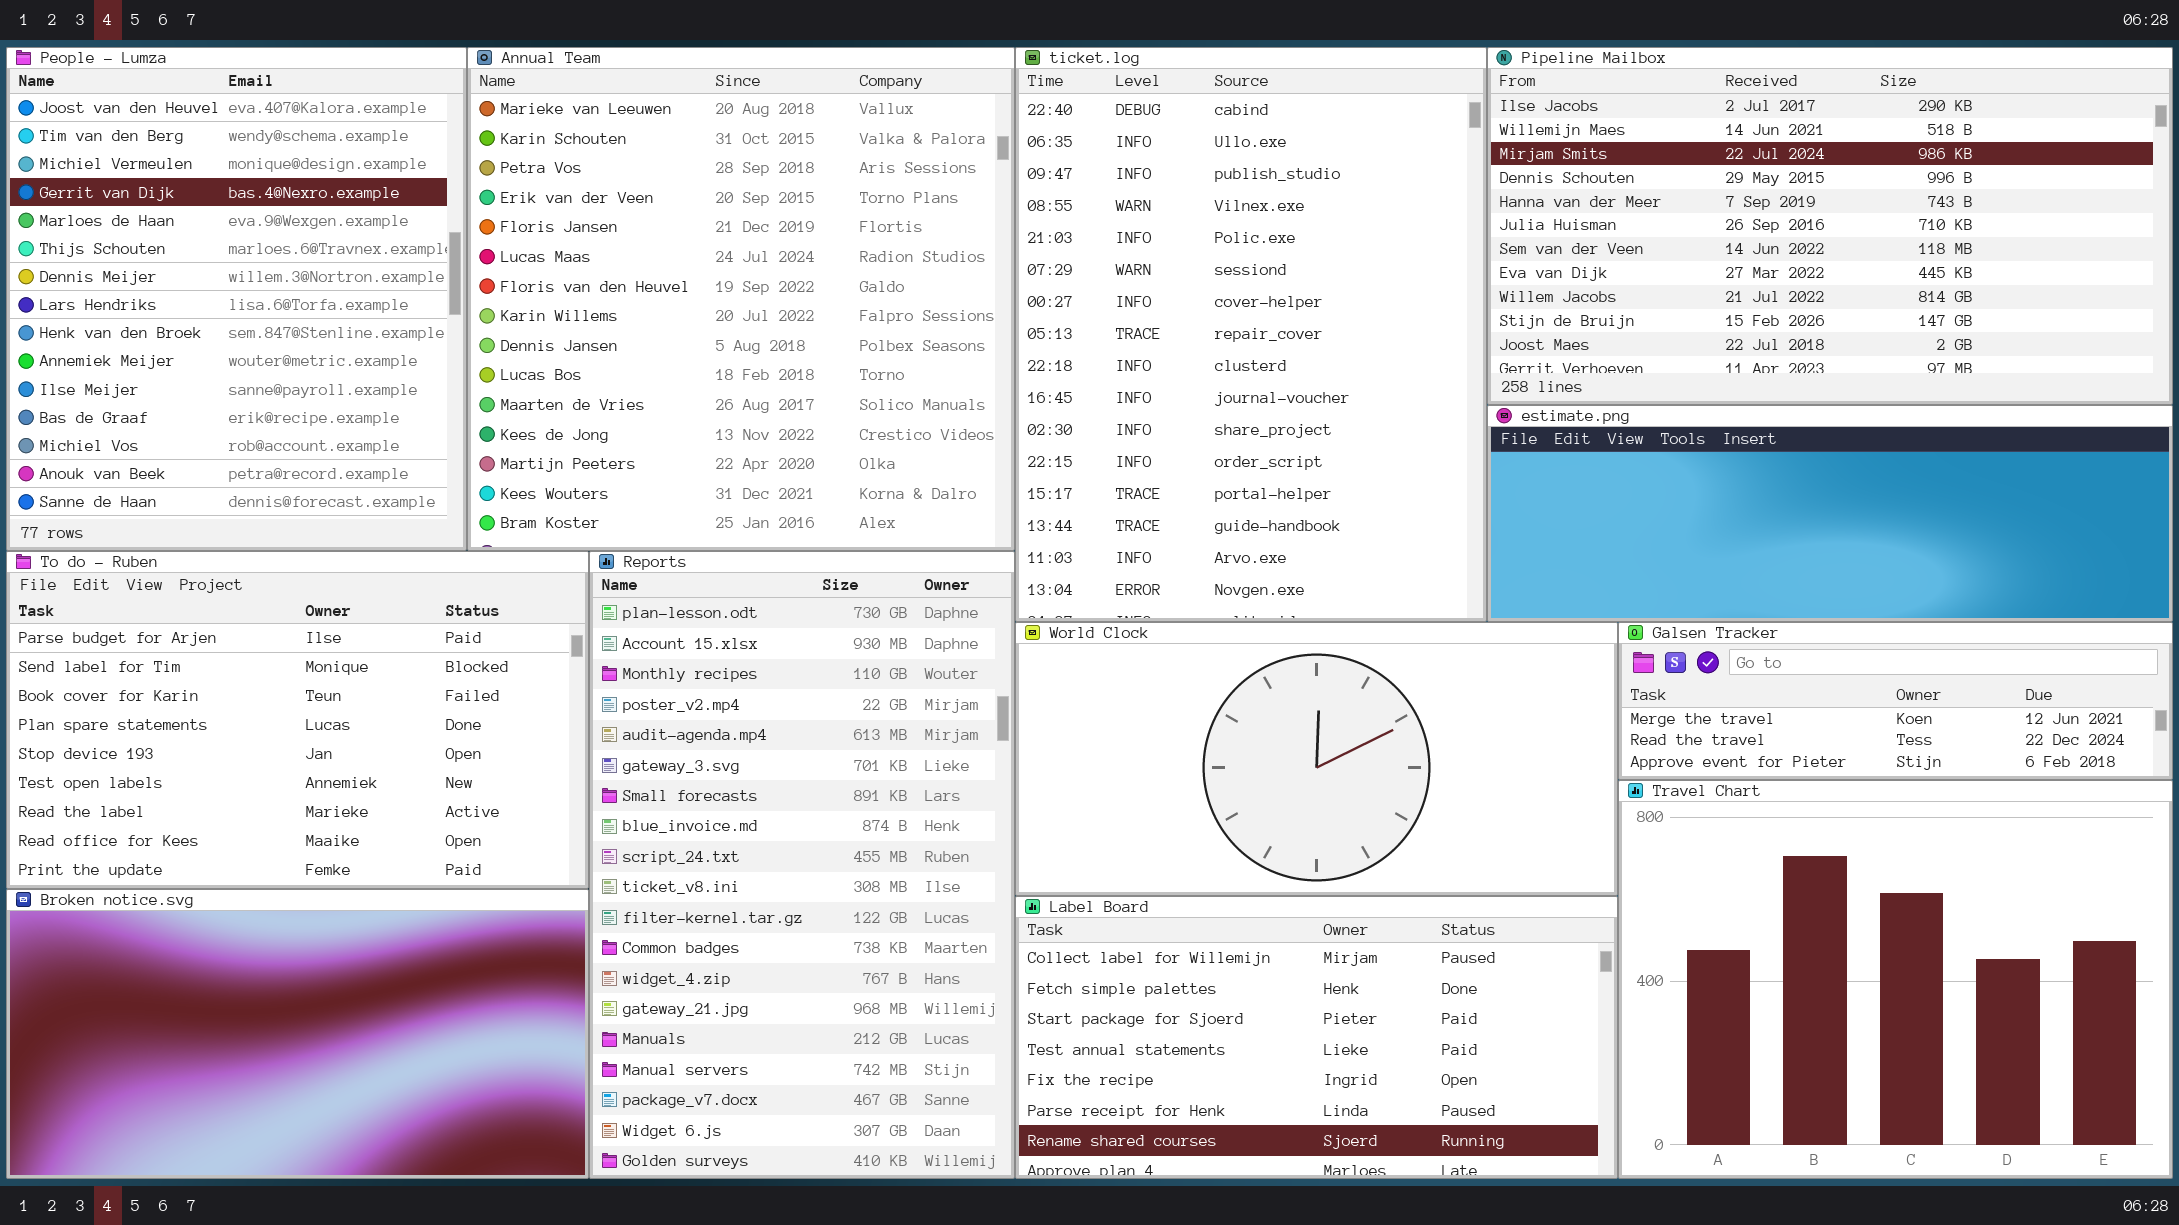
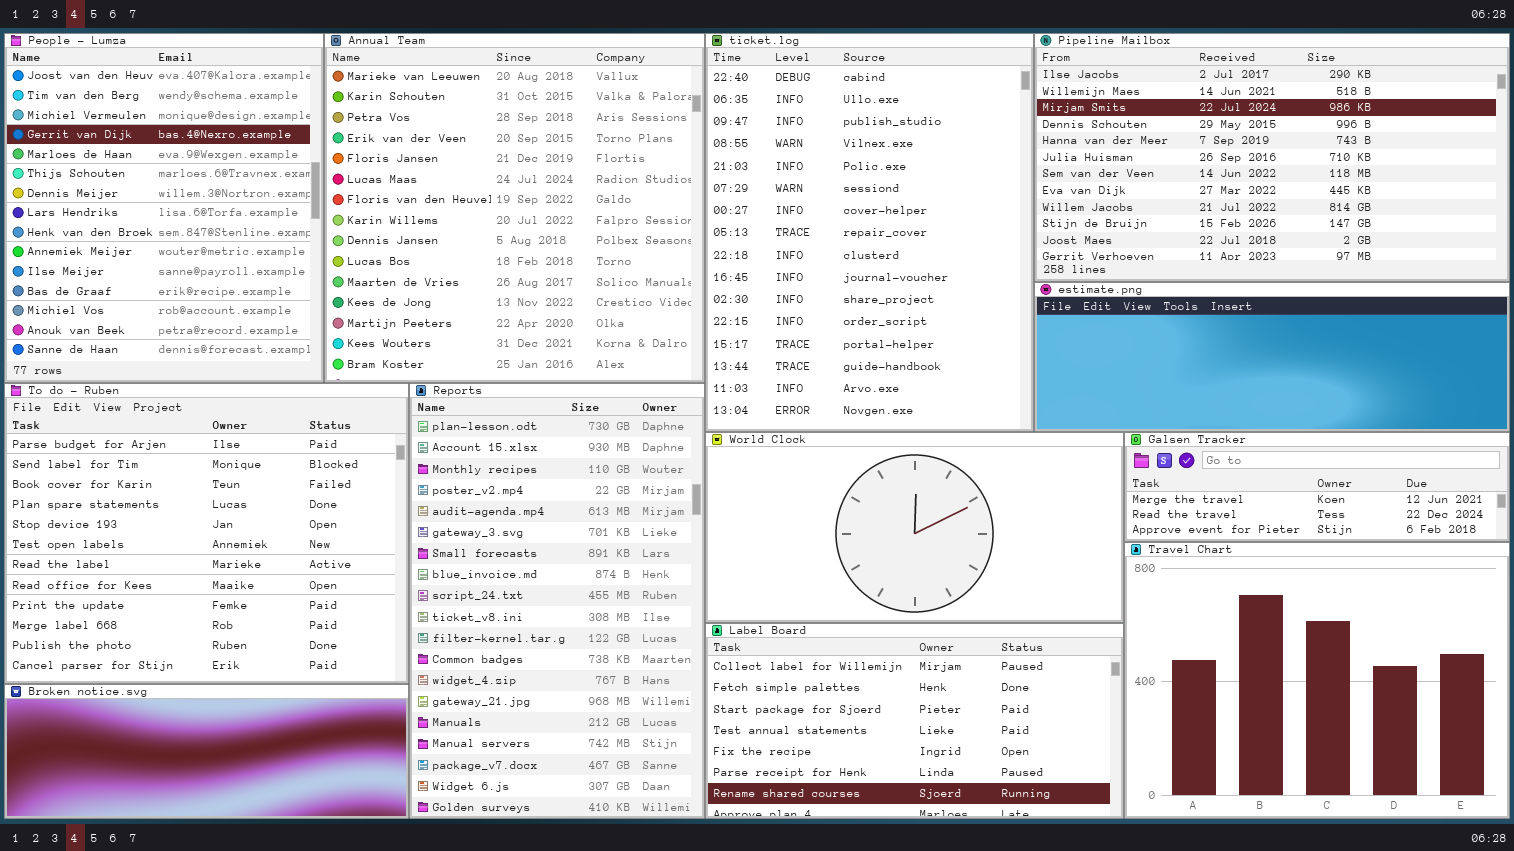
To do - Ruben: [6,551,589,889] -> [4,383,409,684], resized
Broken notice.svg: [6,889,589,1179] -> [4,684,409,819], resized

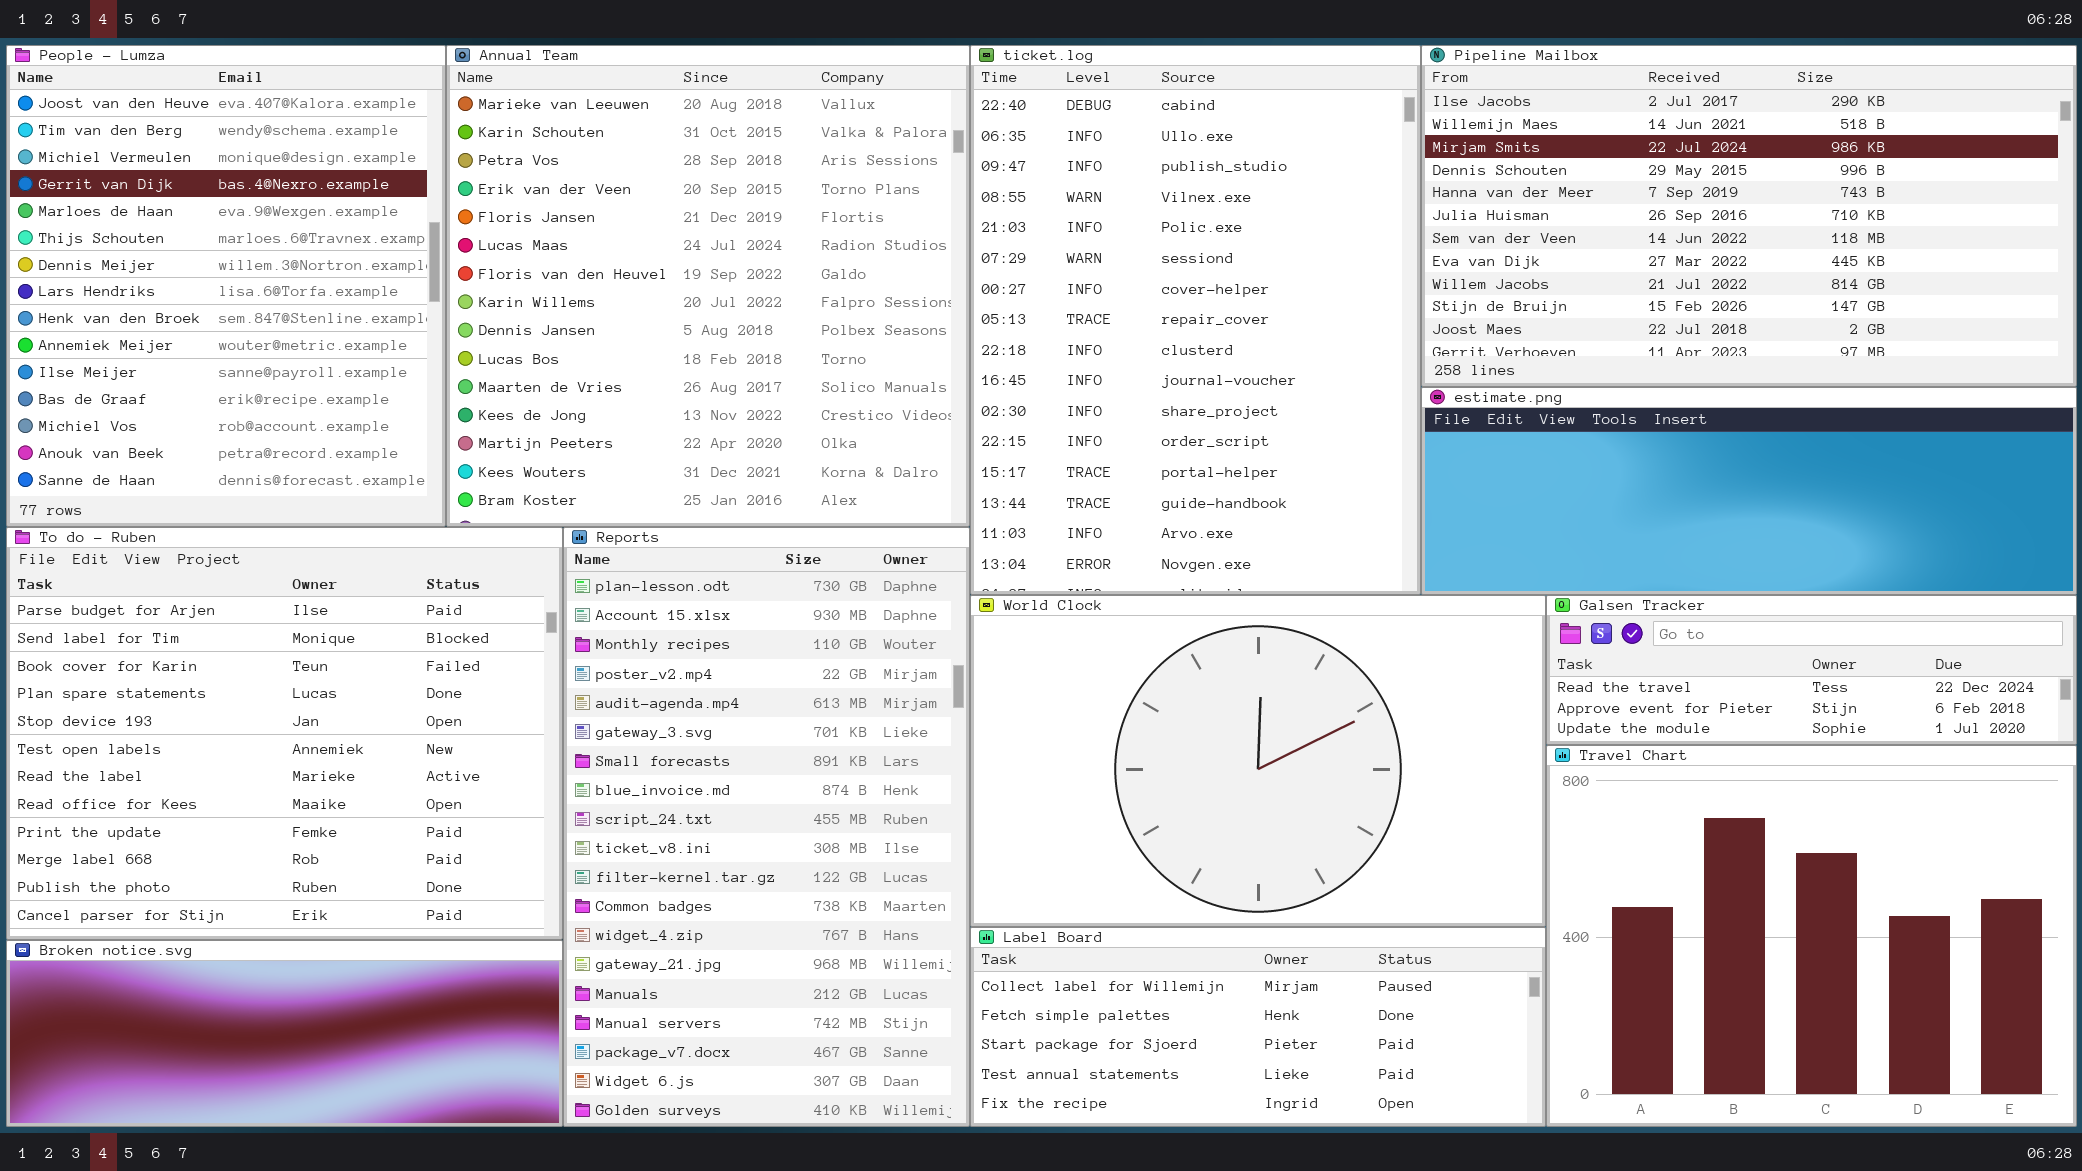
World Clock: [705,432,1124,623] -> [970,595,1546,927], resized
Galsen Tracker: [1124,432,1510,542] -> [1546,595,2077,745], scrolled down 1 row
Label Board: [705,623,1124,819] -> [970,927,1546,1127], resized

